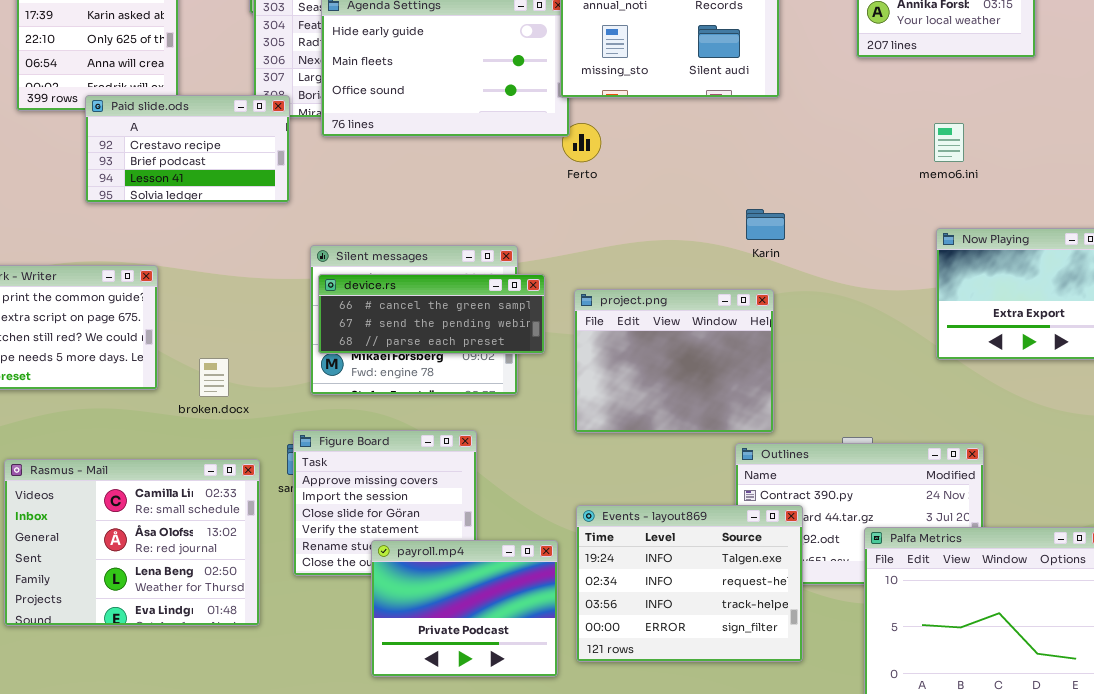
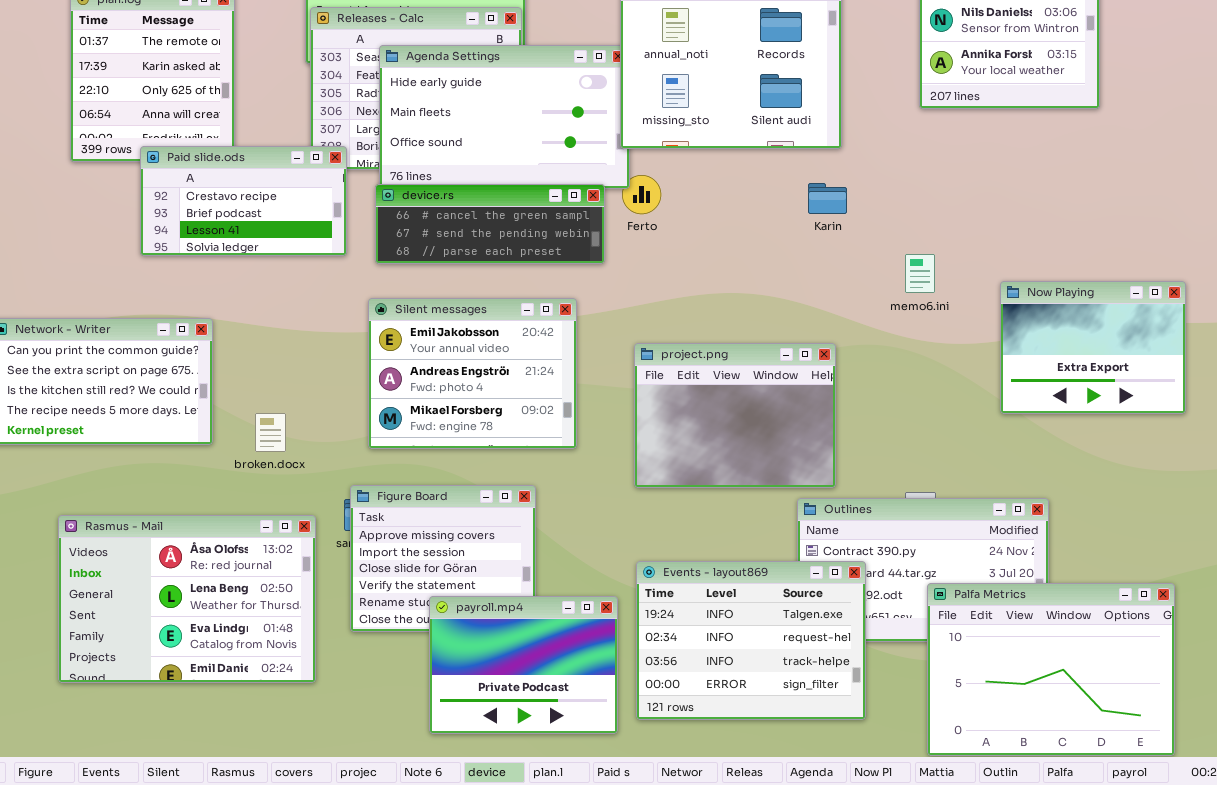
memo6.ini: [934,123,964,162] -> [905,254,935,293], moved
Karin: [746,209,785,240] -> [808,183,847,214], moved
device.rs: [318,274,545,354] -> [375,184,605,264], moved
Rasmus - Mail: [4,459,260,626] -> [58,515,316,683], scrolled down 1 row

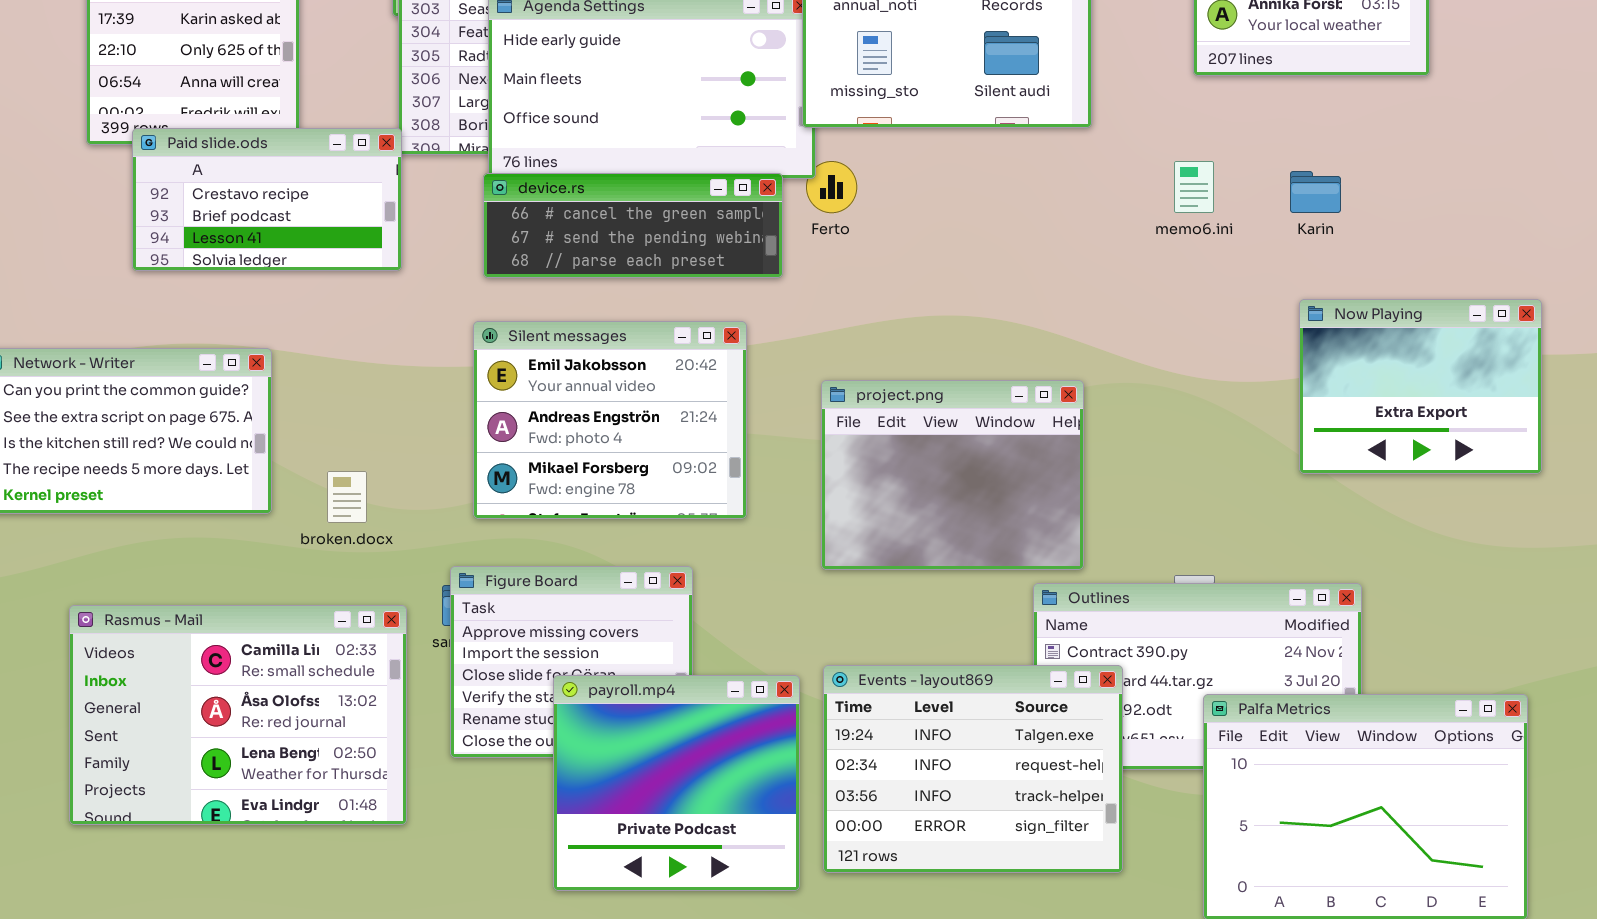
Paid slide.ods: [140,146,347,256] -> [132,128,402,271], moved
Karin: [808,183,847,214] -> [1290,171,1341,213], moved
memo6.ini: [905,254,935,293] -> [1174,161,1214,213], moved
Rasmus - Mail: [58,515,316,683] -> [69,605,407,825], scrolled up 1 row
payroll.mp4: [429,596,618,734] -> [553,675,800,891], resized

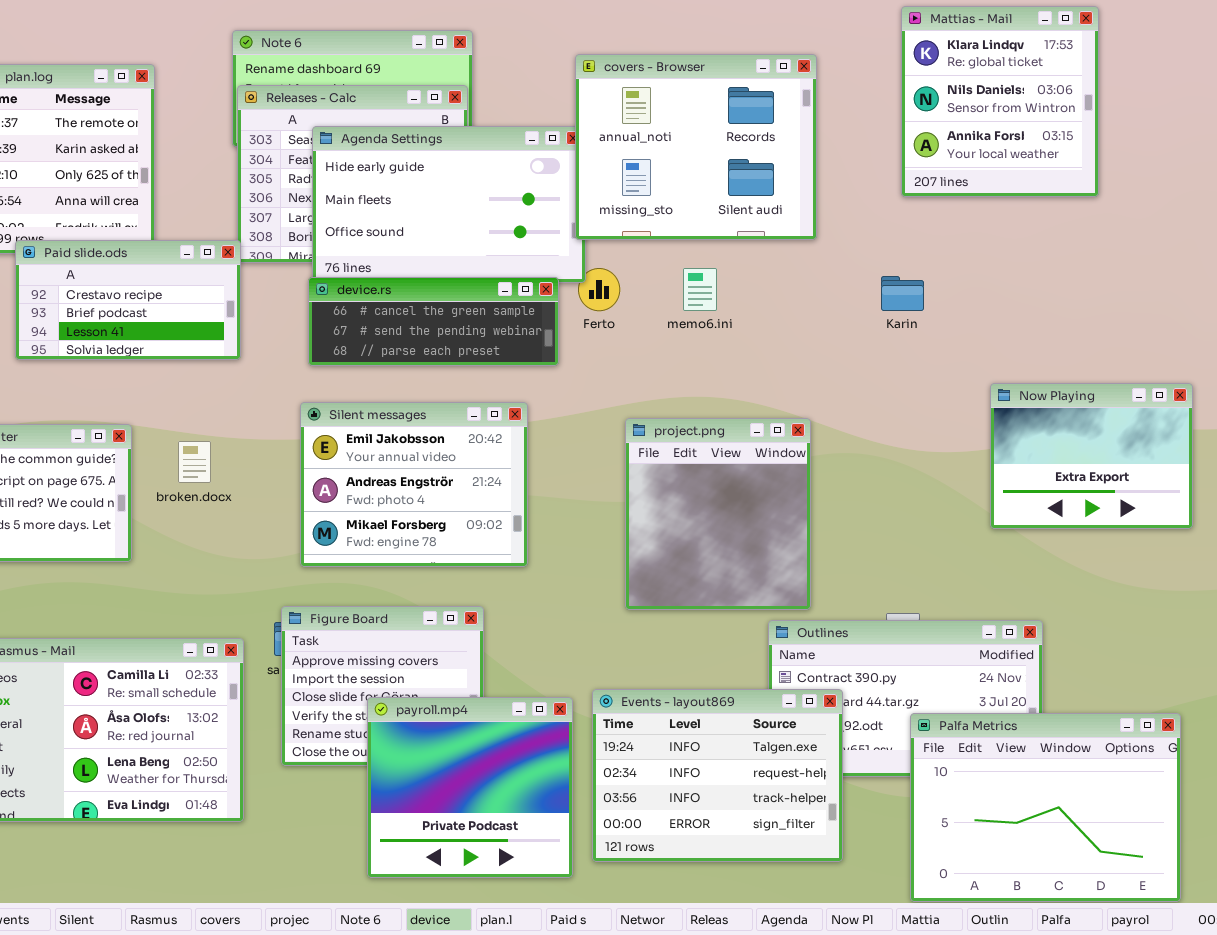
memo6.ini: [1174,161,1214,213] -> [683,268,717,311], moved
Karin: [1290,171,1341,213] -> [881,276,924,311], moved
project.png: [821,380,1084,570] -> [625,418,811,610], resized
broken.docx: [327,471,367,523] -> [178,441,211,483], moved

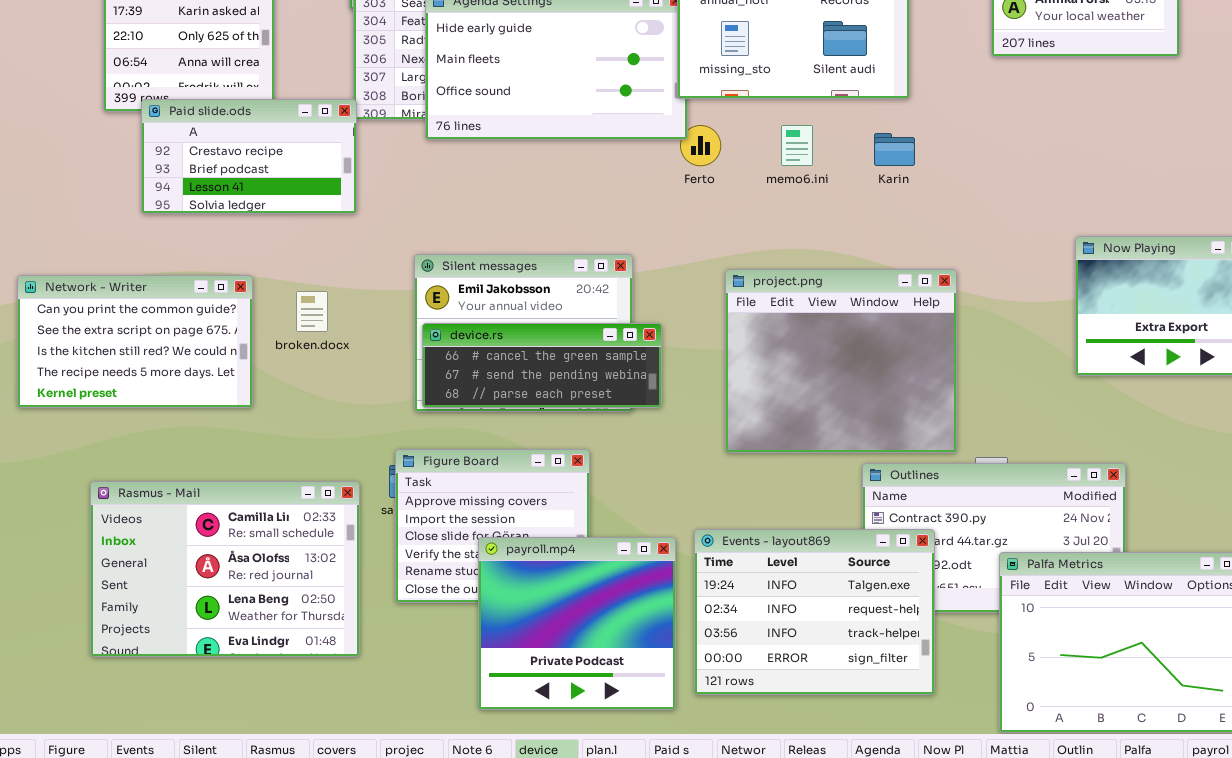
Karin: [881,276,924,311] -> [874,133,915,166], moved
device.rs: [308,277,559,366] -> [422,323,662,408], moved
project.png: [625,418,811,610] -> [725,269,957,453], resized

